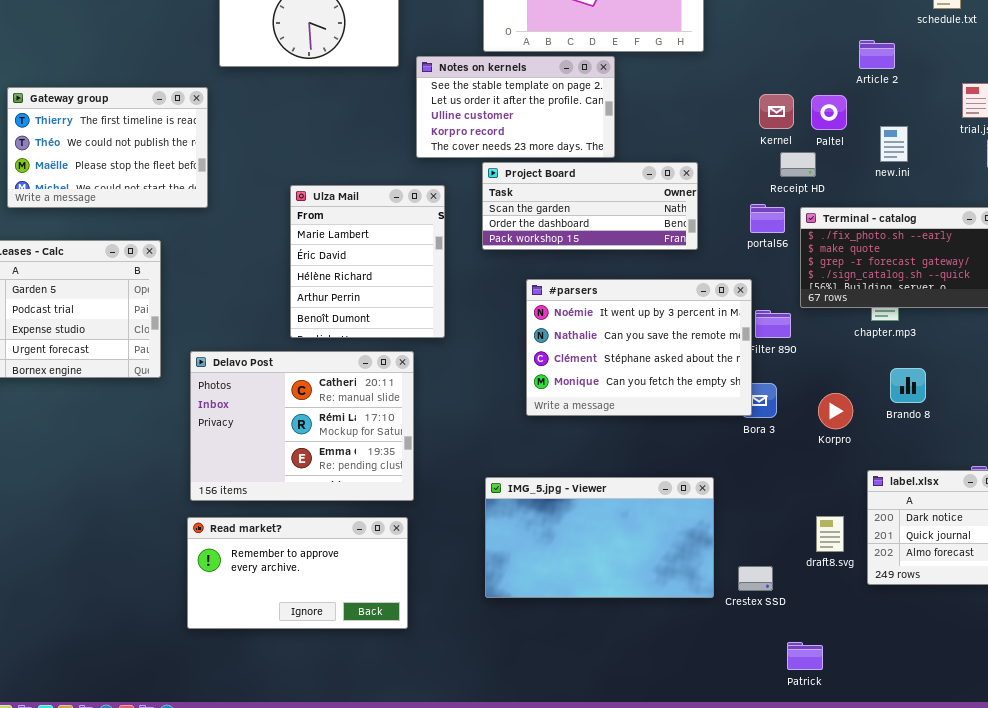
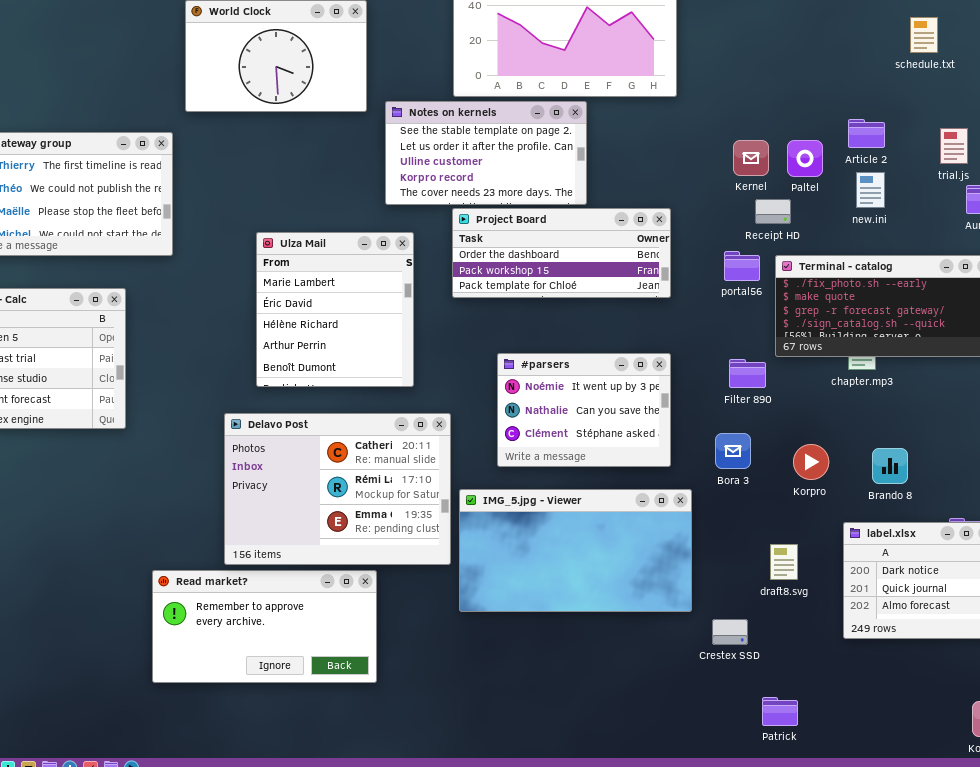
Article 2: [859,40,895,69] -> [848,119,885,148], moved
Project Board: [482,162,698,250] -> [452,208,671,298], scrolled down 1 row
#parsers: [526,279,752,416] -> [497,353,671,467], resized
Delavo Post: [190,351,414,501] -> [224,413,451,565], moved
Brando 8: [890,368,926,403] -> [872,448,908,484], moved
IMG_5.jpg - Viewer: [485,477,714,598] -> [459,489,692,612], moved
draft8.svg: [816,516,844,552] -> [770,544,798,580], moved

